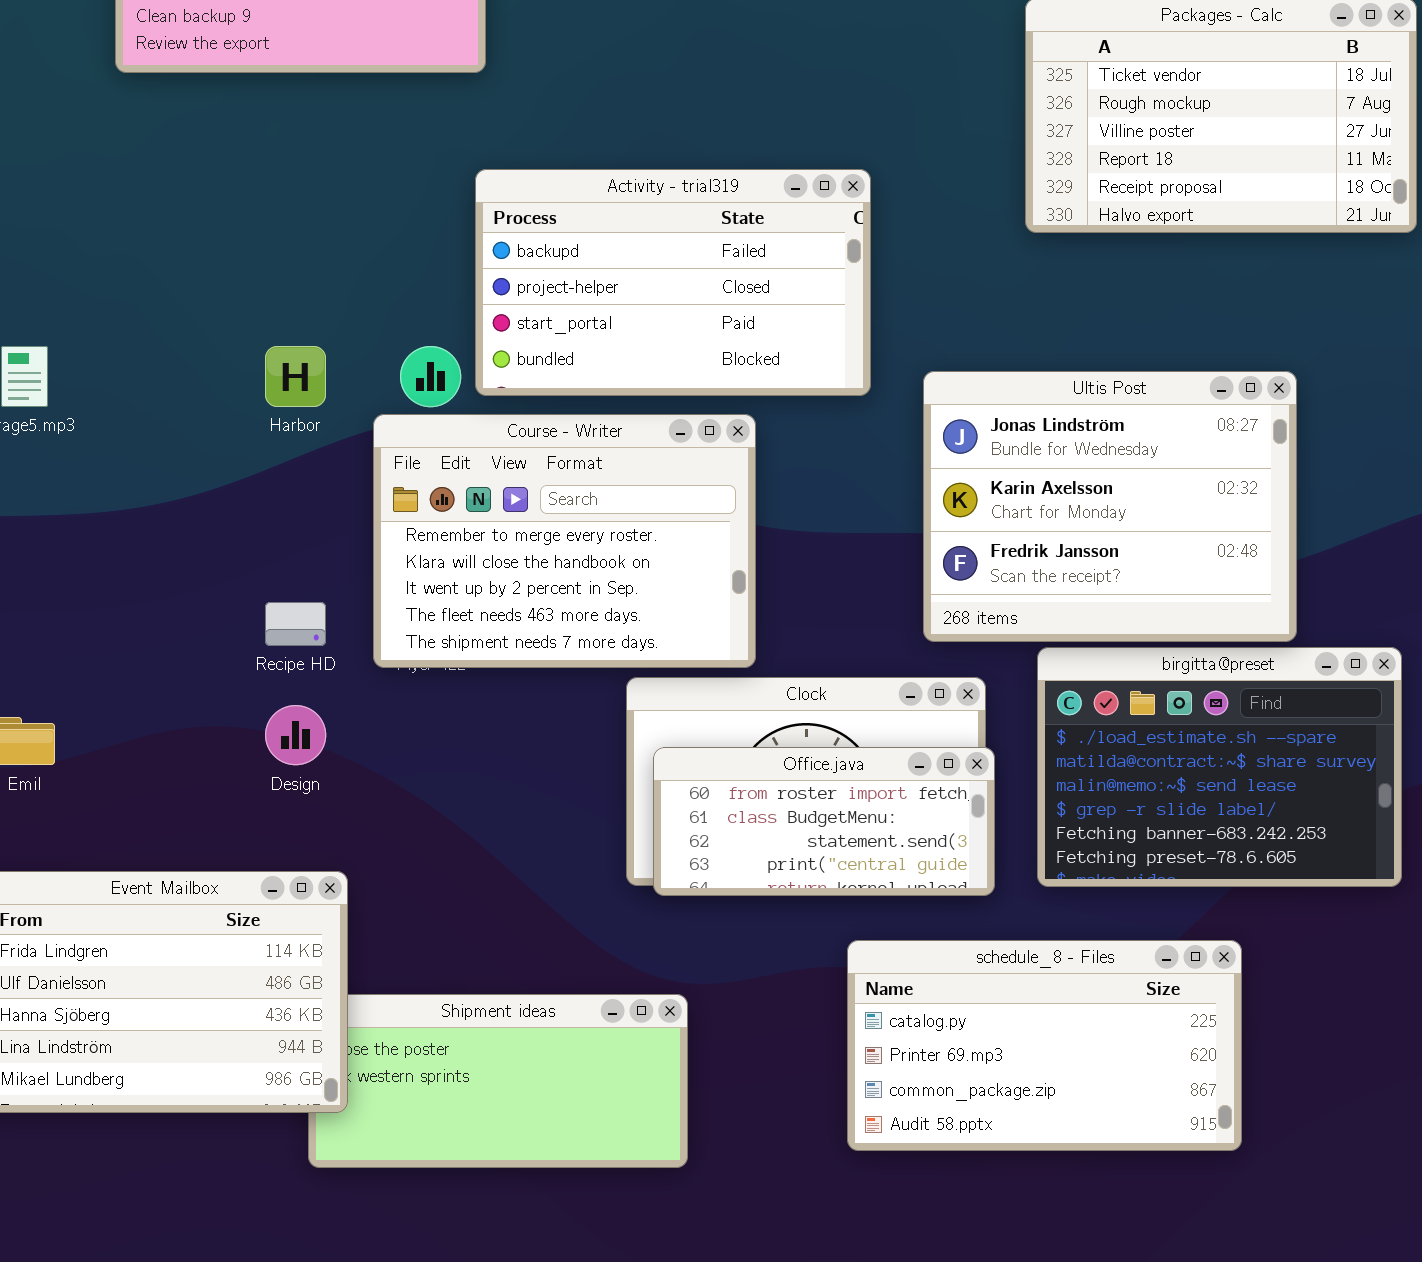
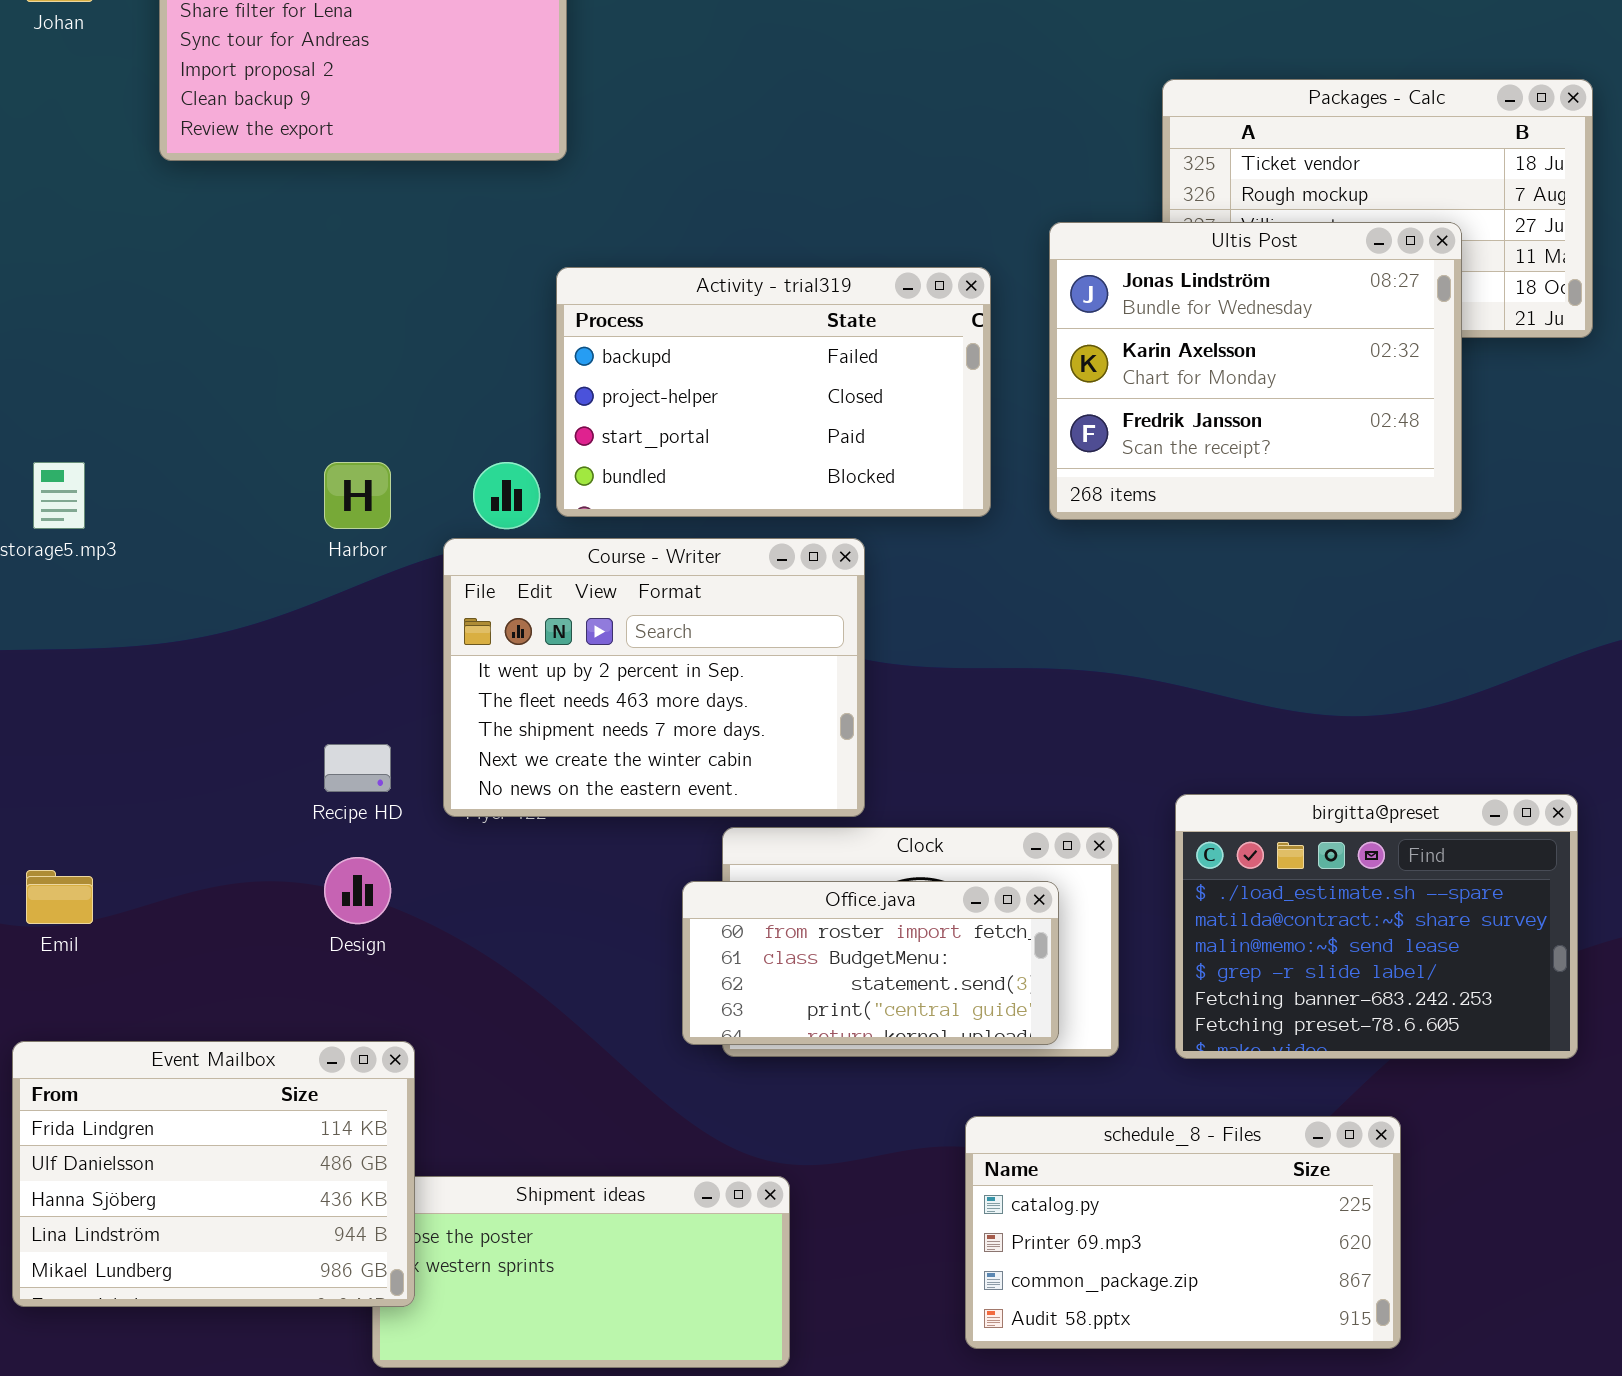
Ultis Post: [923,371,1297,642] -> [1049,222,1462,520], moved
Course - Writer: [373,414,756,668] -> [443,538,865,817], scrolled down 2 rows
Office.java: [653,747,995,896] -> [682,881,1059,1045], moved

